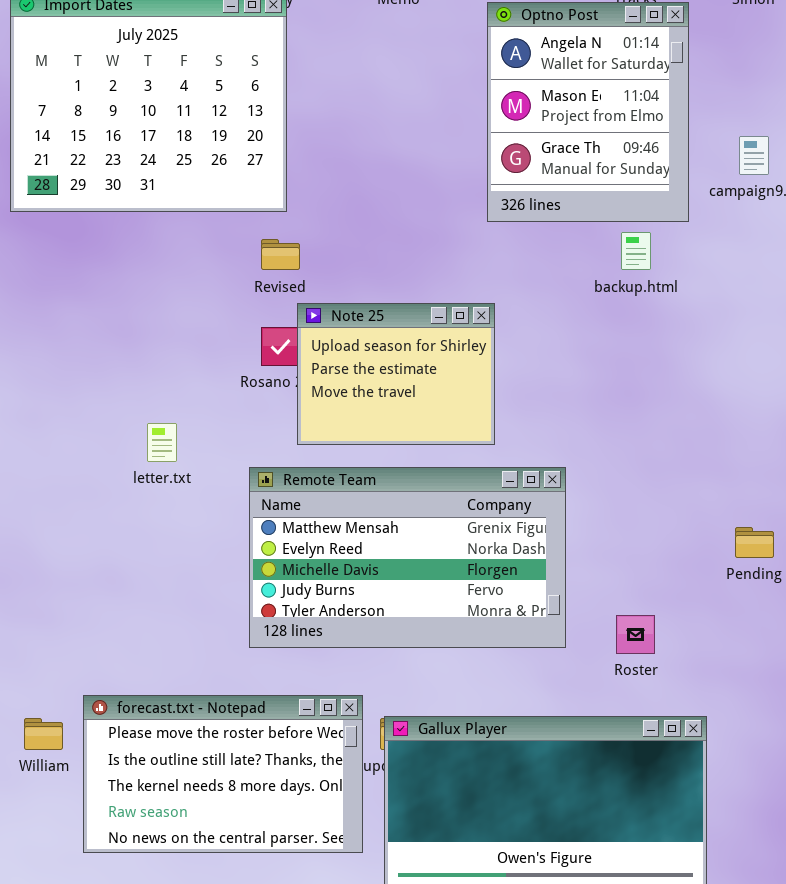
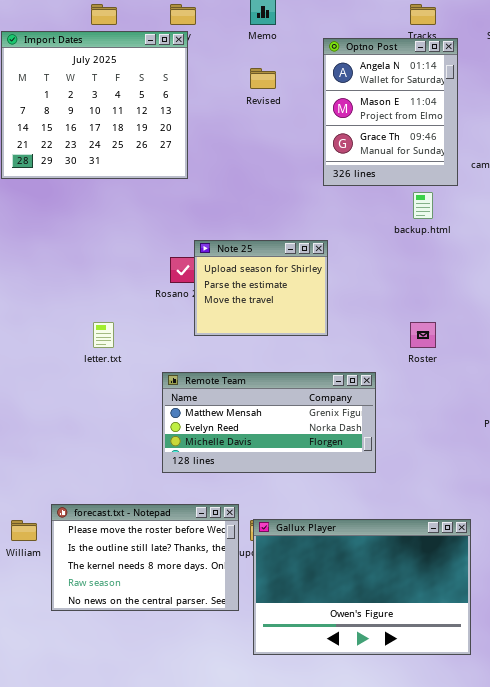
Revised: [261,239,300,270] -> [250,68,276,89], moved
Remote Team: [249,467,566,648] -> [162,372,376,473], resized
Roster: [616,615,655,654] -> [410,322,436,348], moved

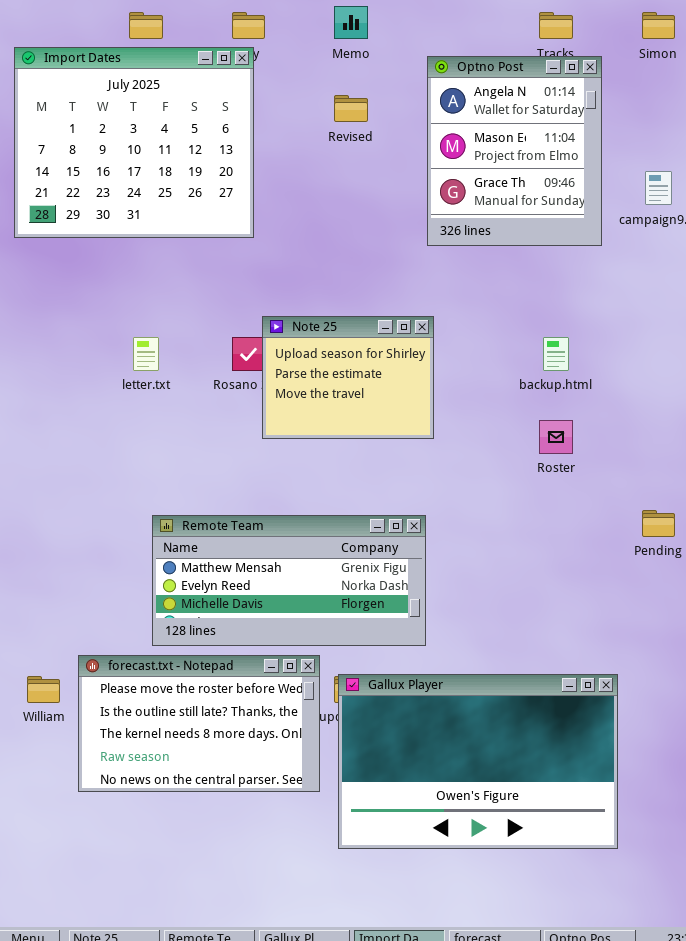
backup.html: [413,192,433,219] -> [543,337,569,371], moved
letter.txt: [93,322,114,348] -> [133,337,159,371], moved
Remote Team: [162,372,376,473] -> [152,515,426,646], moved

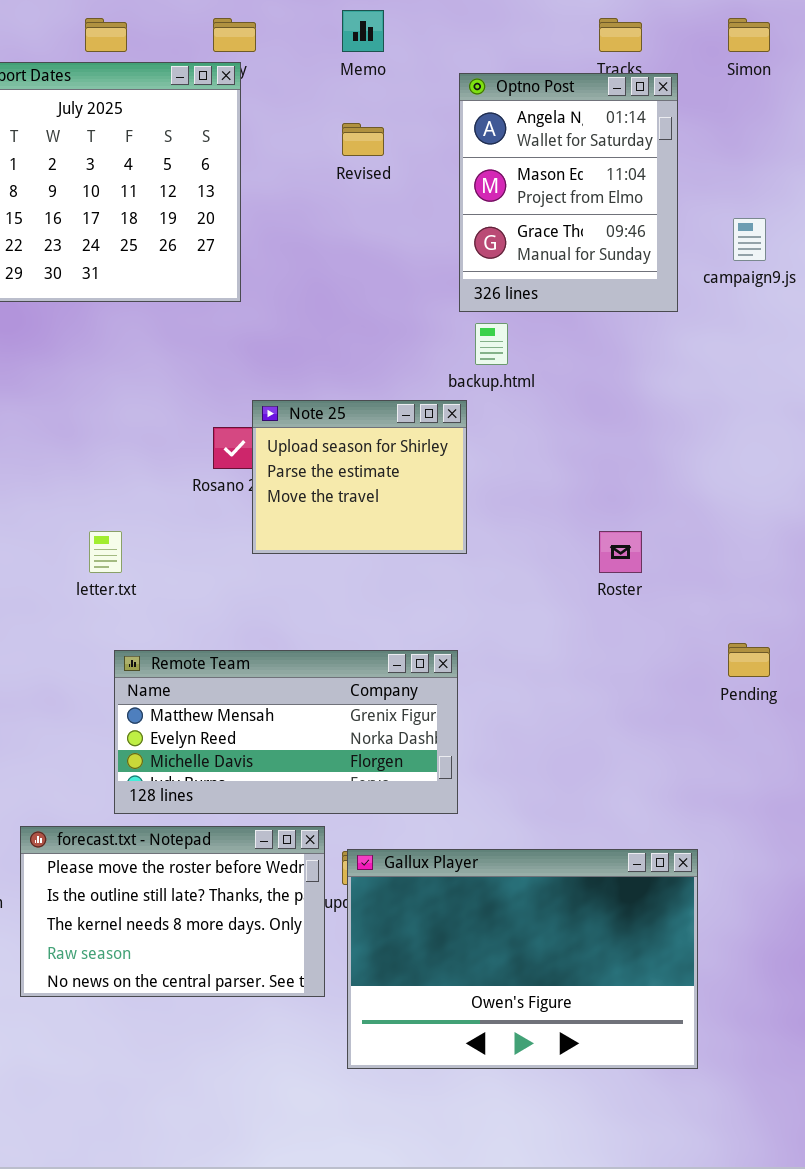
letter.txt: [133,337,159,371] -> [89,531,122,573], moved
backup.html: [543,337,569,371] -> [475,323,508,365], moved

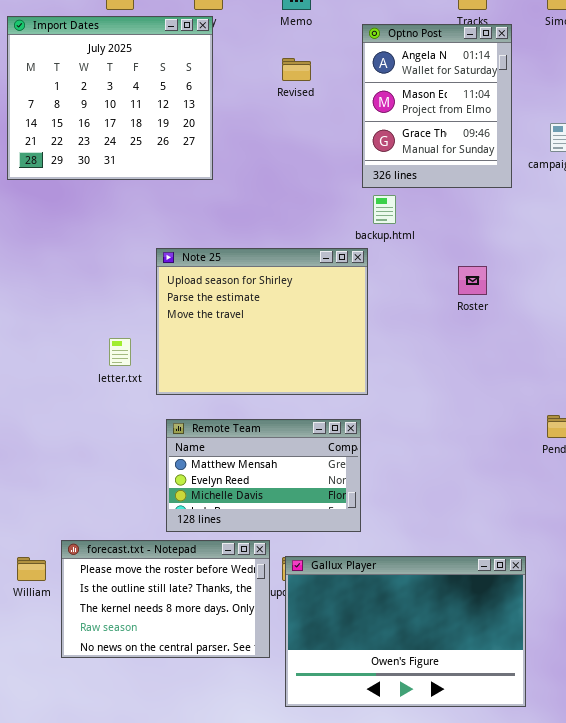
Note 25: [252,400,467,554] -> [156,248,368,395], resized
Roster: [599,531,642,573] -> [458,266,487,295], moved
Remote Team: [114,650,458,814] -> [166,419,361,532], resized

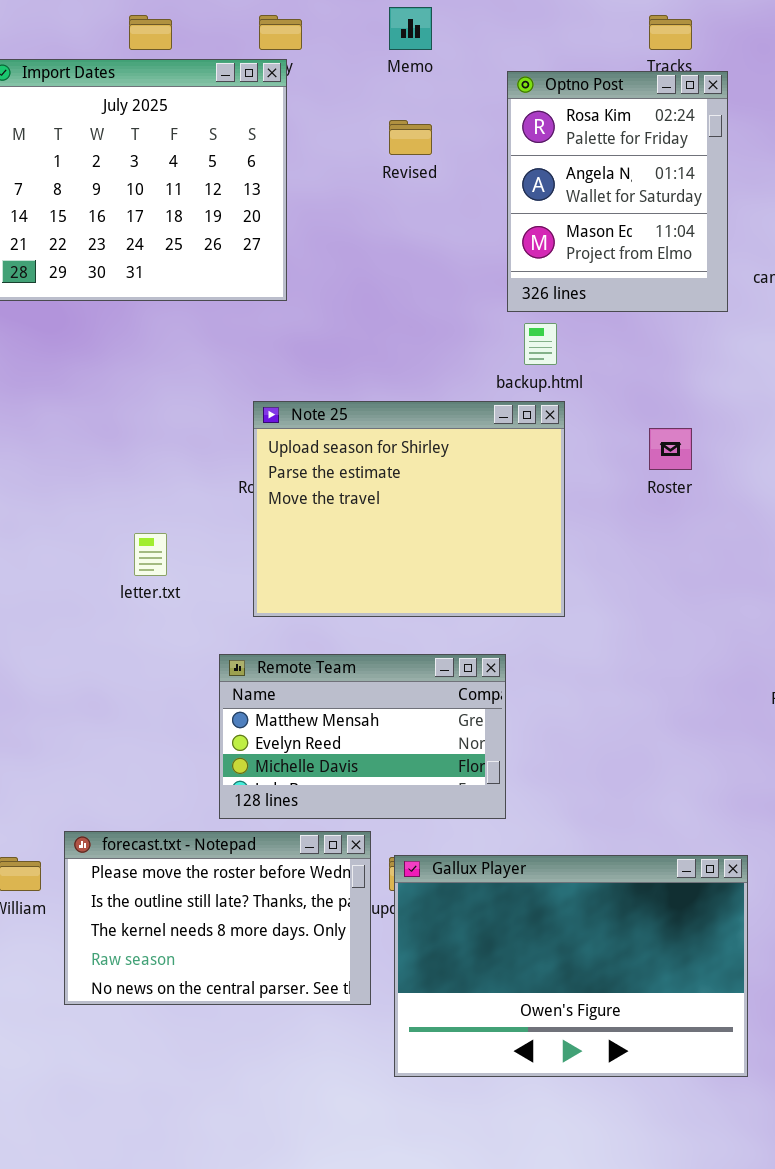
Optno Post: [362,24,512,188] -> [507,71,728,312], scrolled up 1 row
Note 25: [156,248,368,395] -> [253,401,565,617], moved

